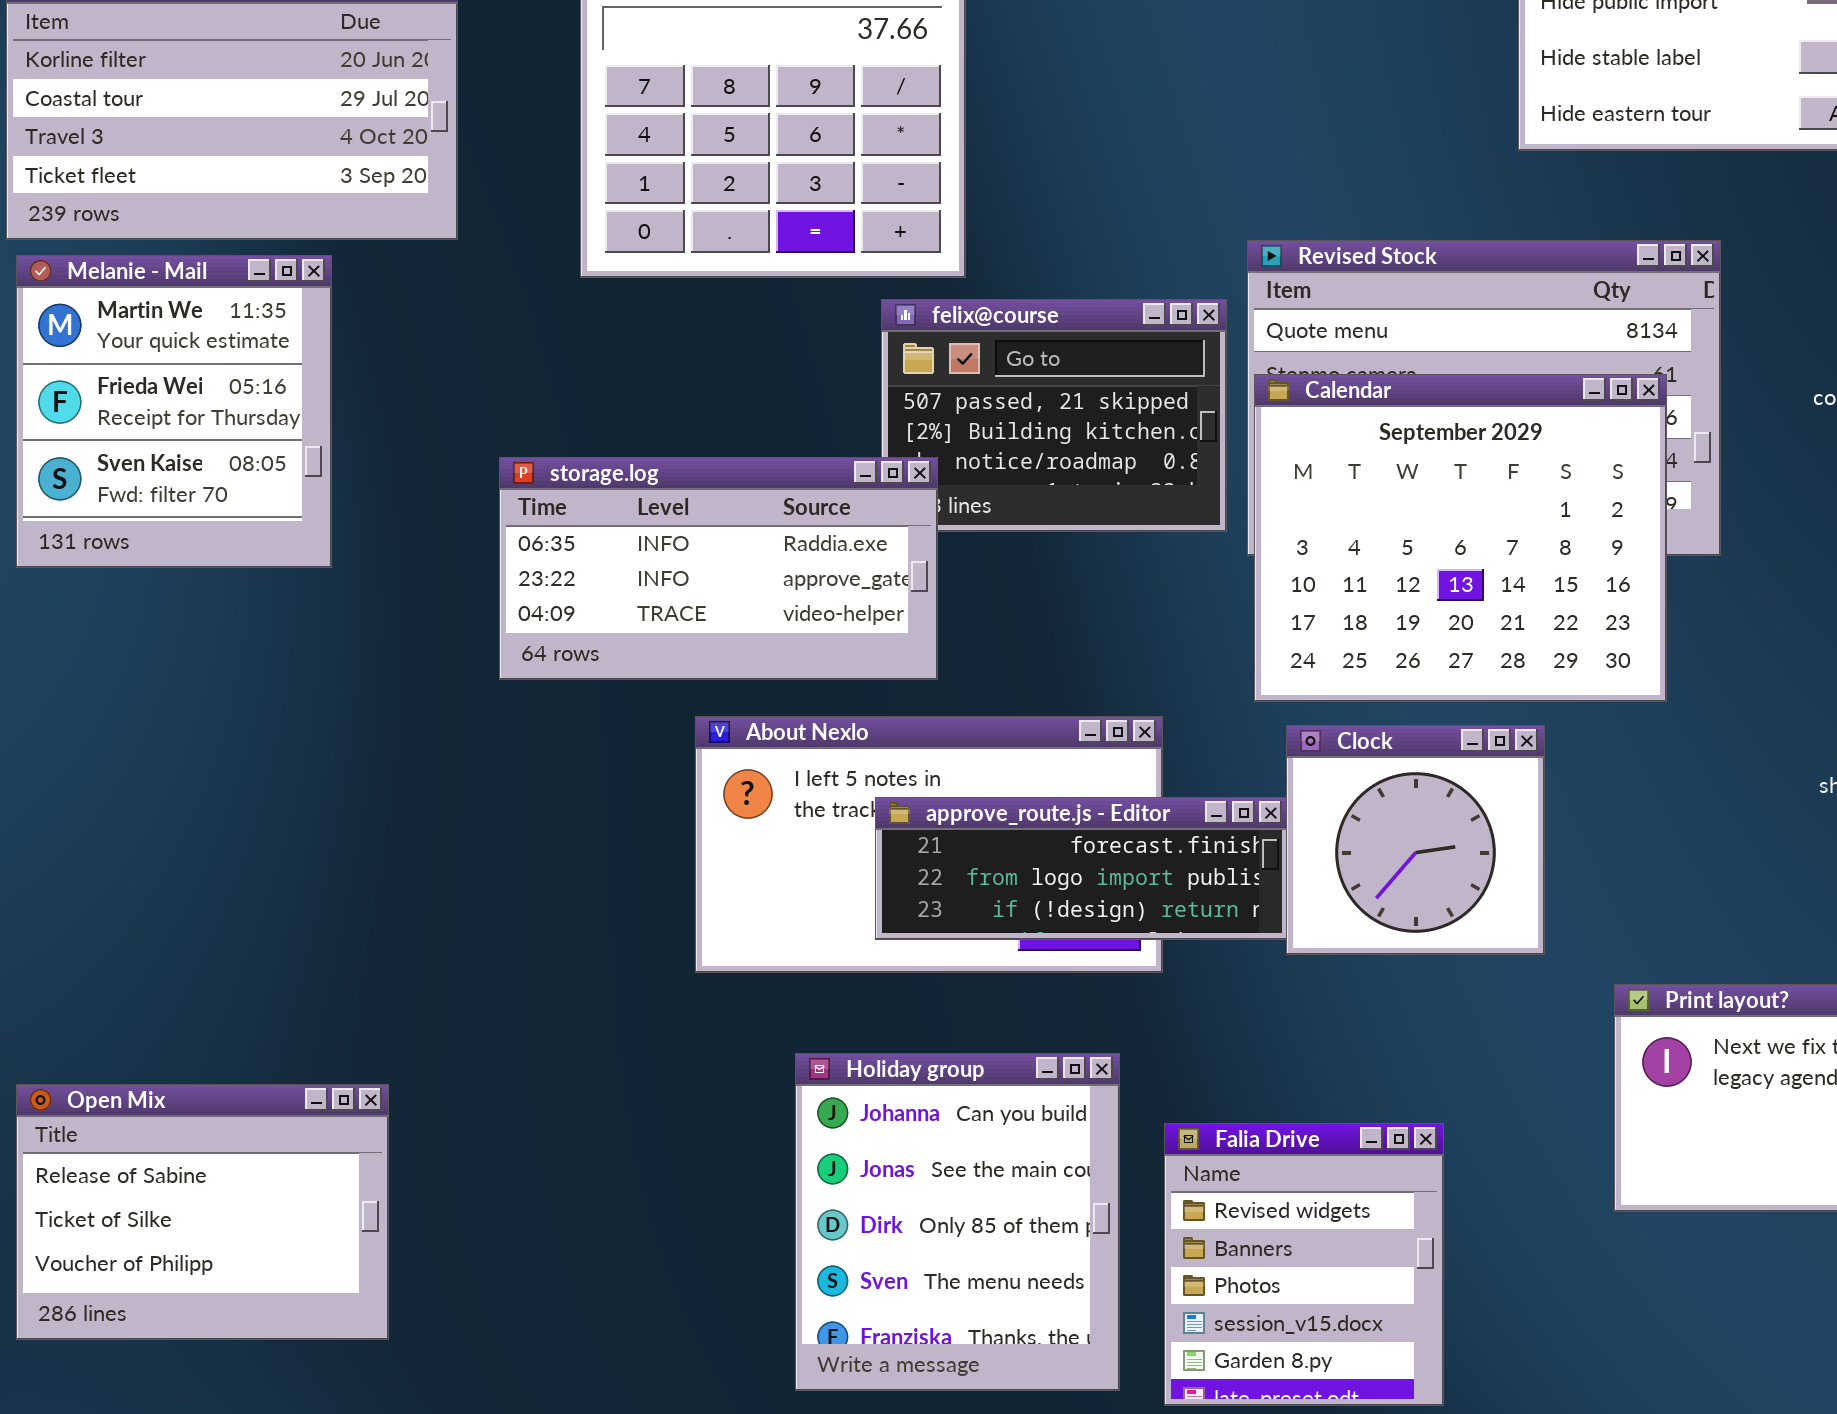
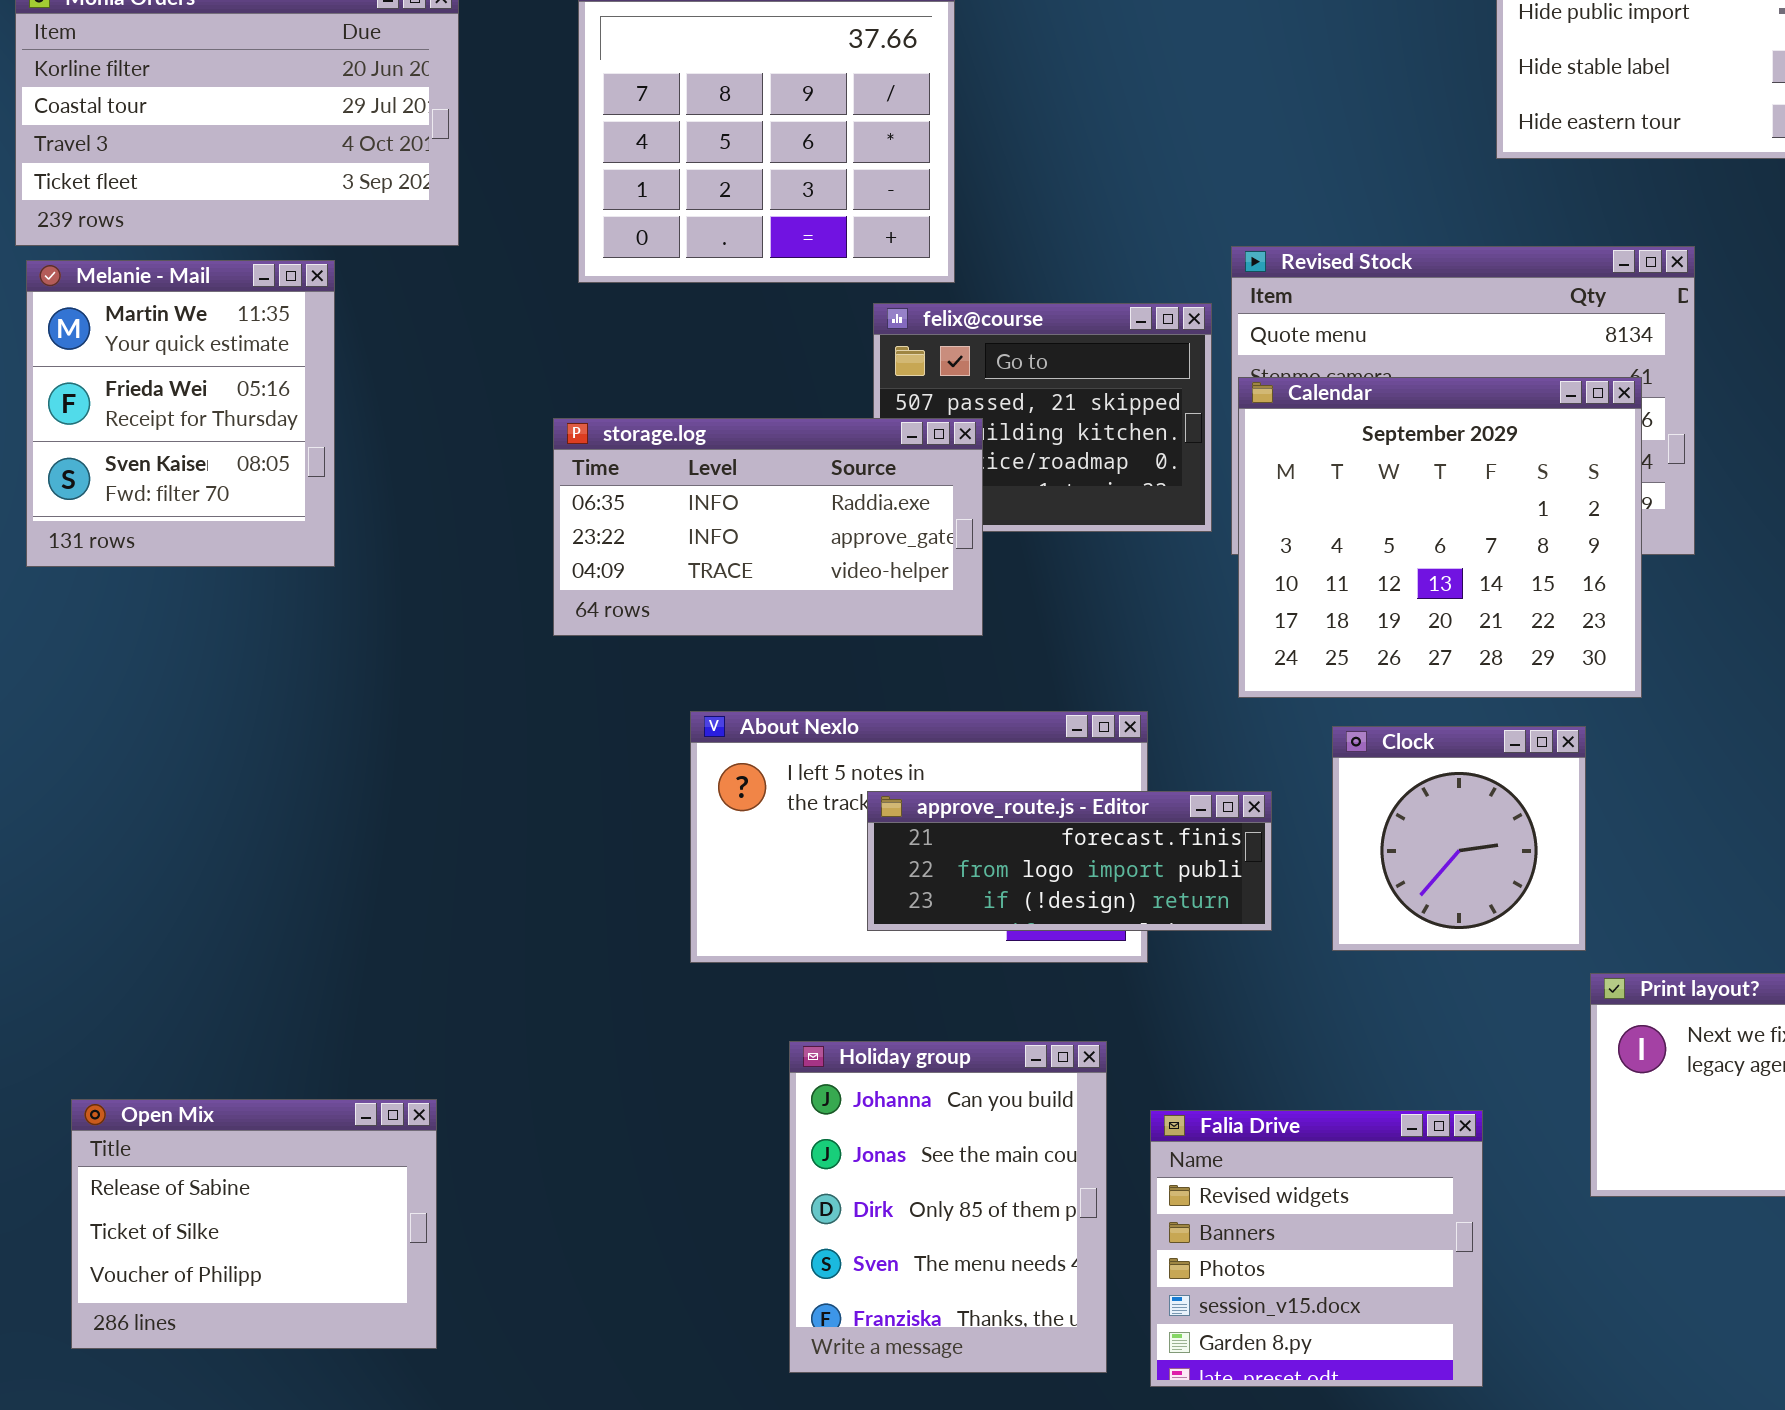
storage.log: [499,457,938,680] -> [553,418,983,636], moved
Clock: [1286,725,1545,955] -> [1332,726,1586,951], moved
Open Mix: [16,1084,389,1340] -> [71,1099,437,1349], moved
Falia Drive: [1164,1123,1444,1406] -> [1150,1110,1483,1387], resized

